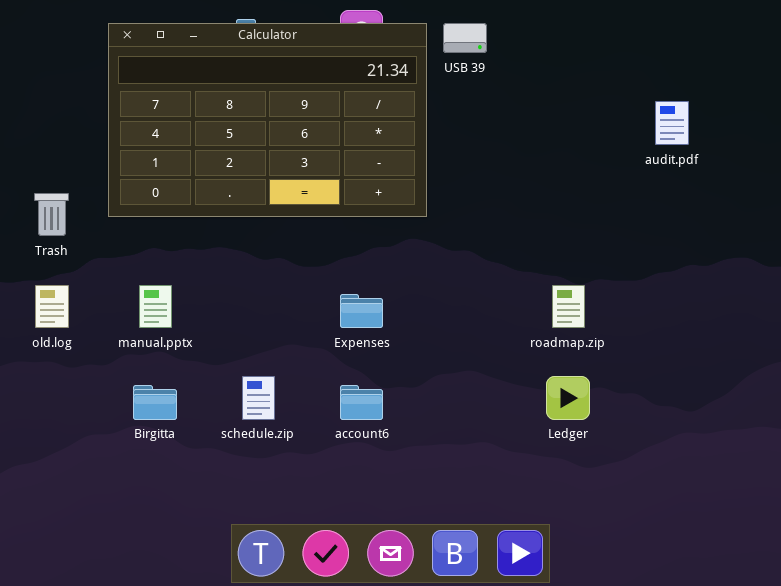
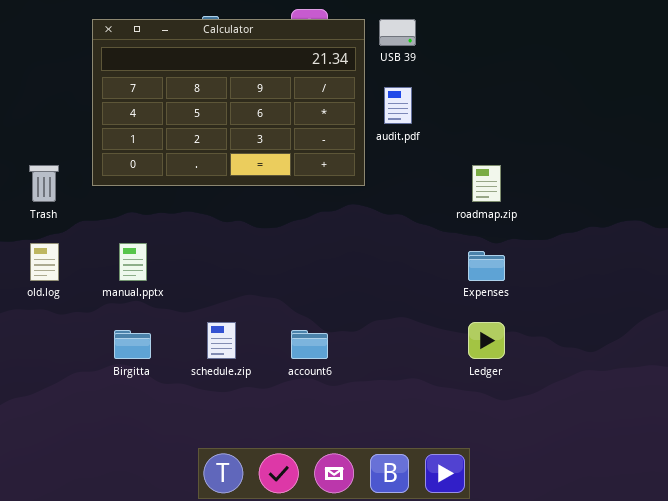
audit.pdf: [655,101,689,145] -> [384,87,412,124], moved
roadmap.zip: [552,285,585,328] -> [472,165,501,202], moved
Expenses: [340,294,383,328] -> [468,251,505,281], moved

